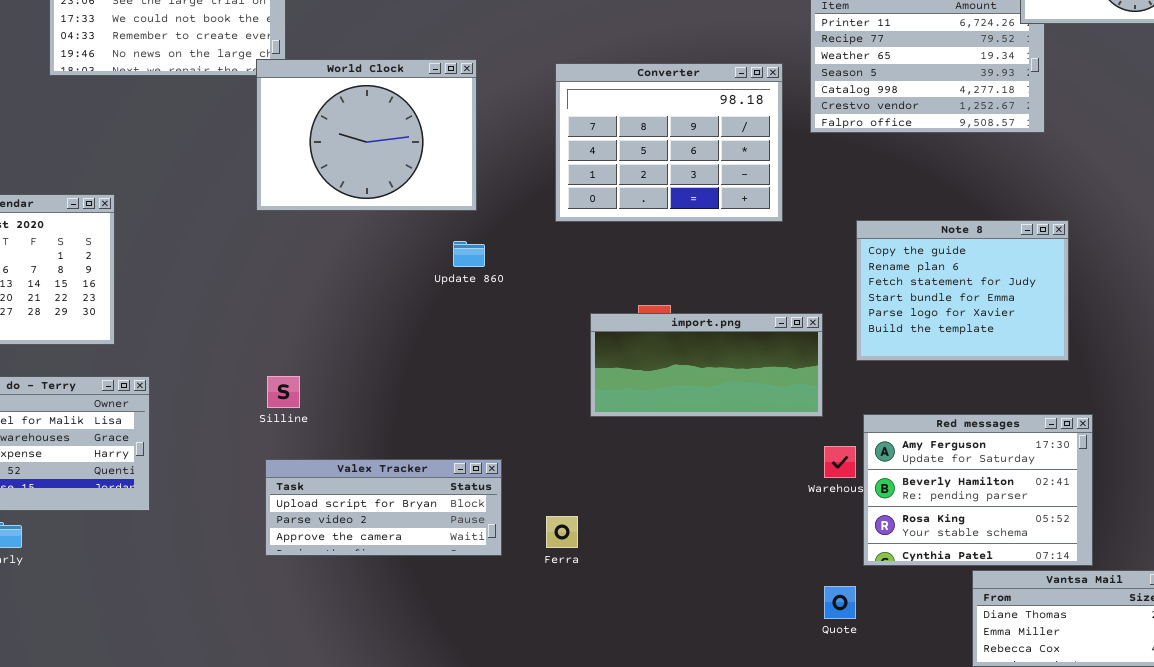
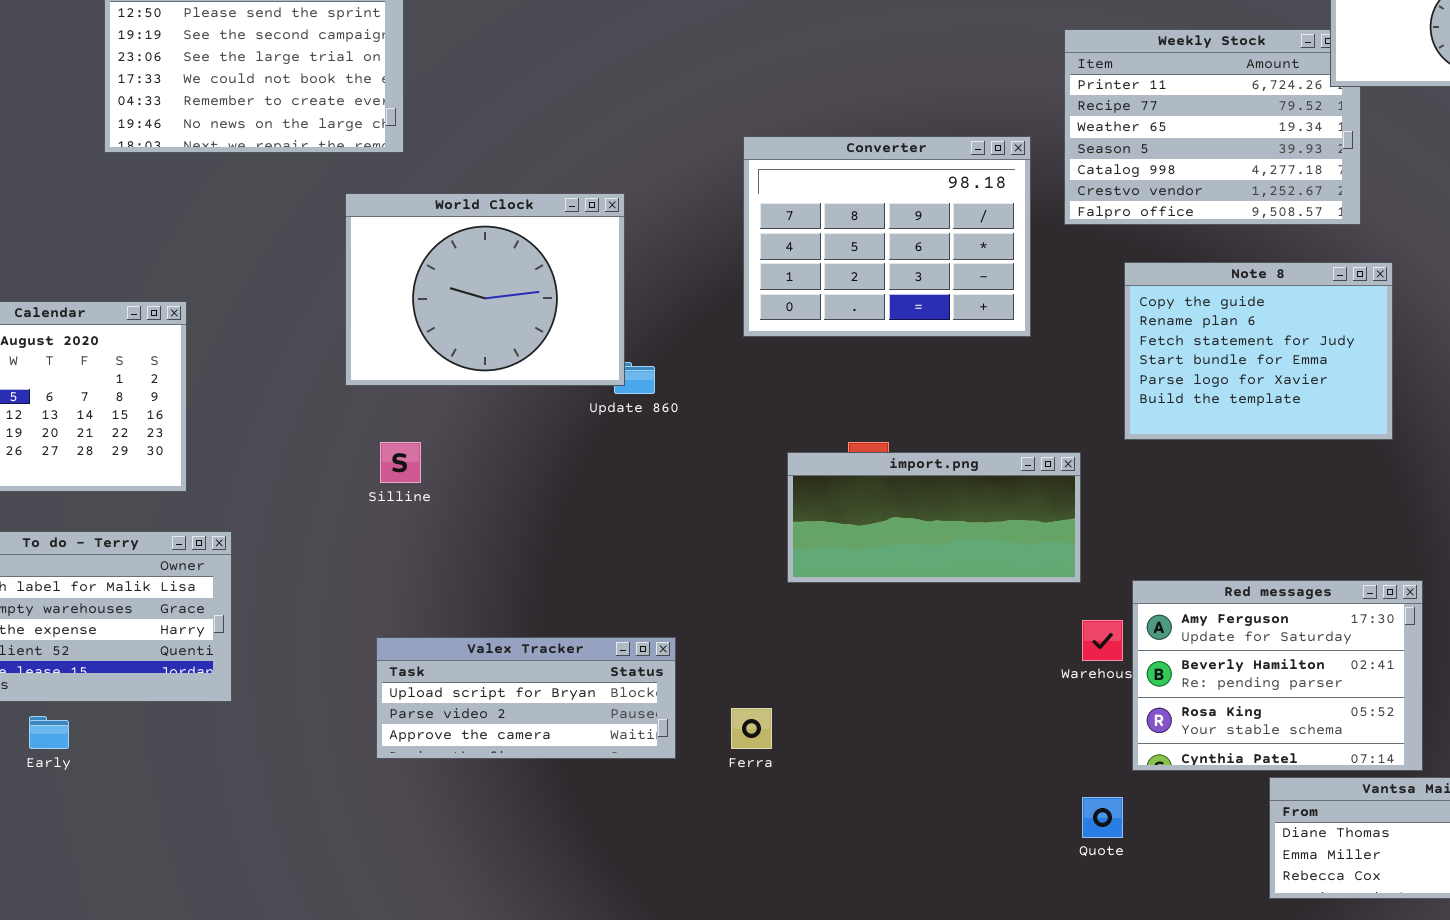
World Clock: [256,59,477,211] -> [345,193,625,386], moved
Note 8: [856,220,1069,361] -> [1124,262,1393,440], moved
Silline: [267,376,300,408] -> [380,442,421,483], moved

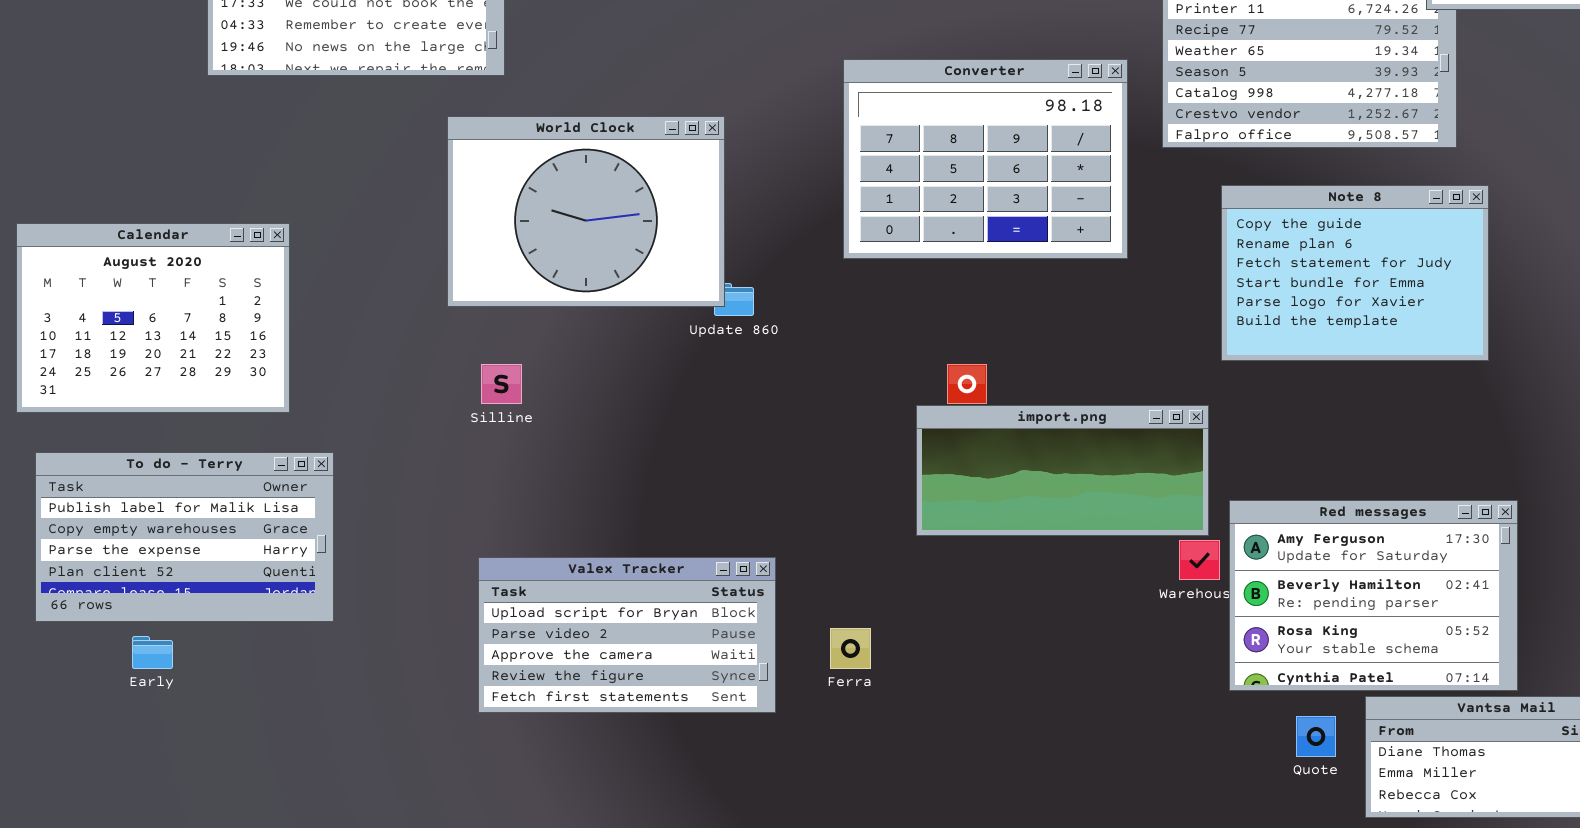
import.png: [787,452,1081,583] -> [916,405,1209,536], moved
Valex Tracker: [376,637,676,759] -> [478,557,776,713], resized
Quote: [1082,797,1123,838] -> [1296,716,1336,757], moved

